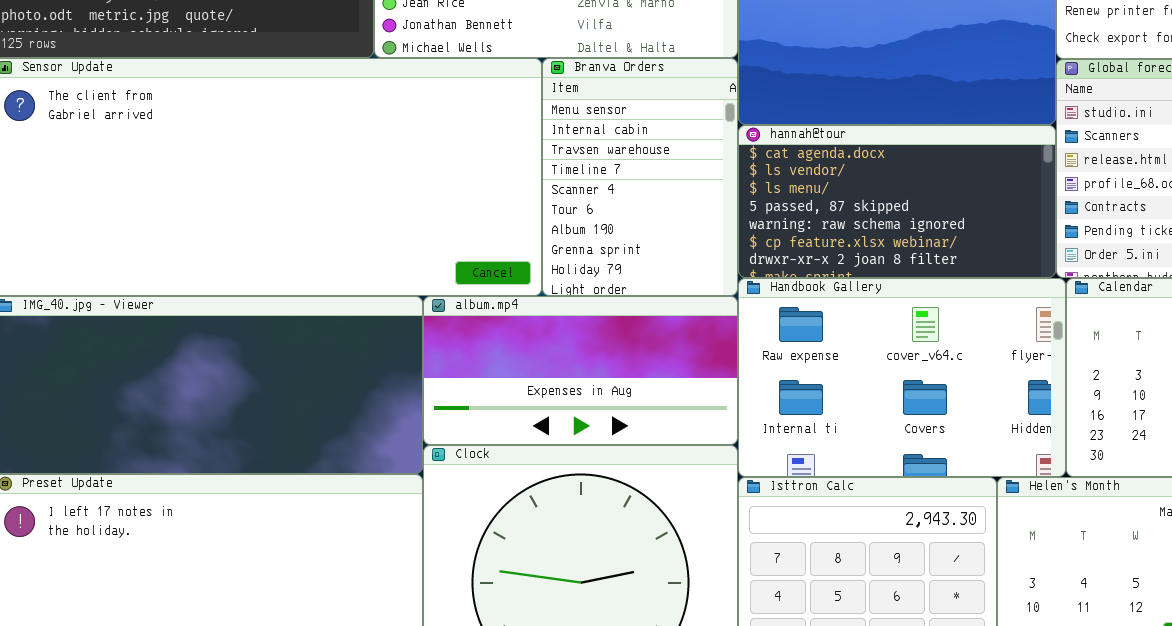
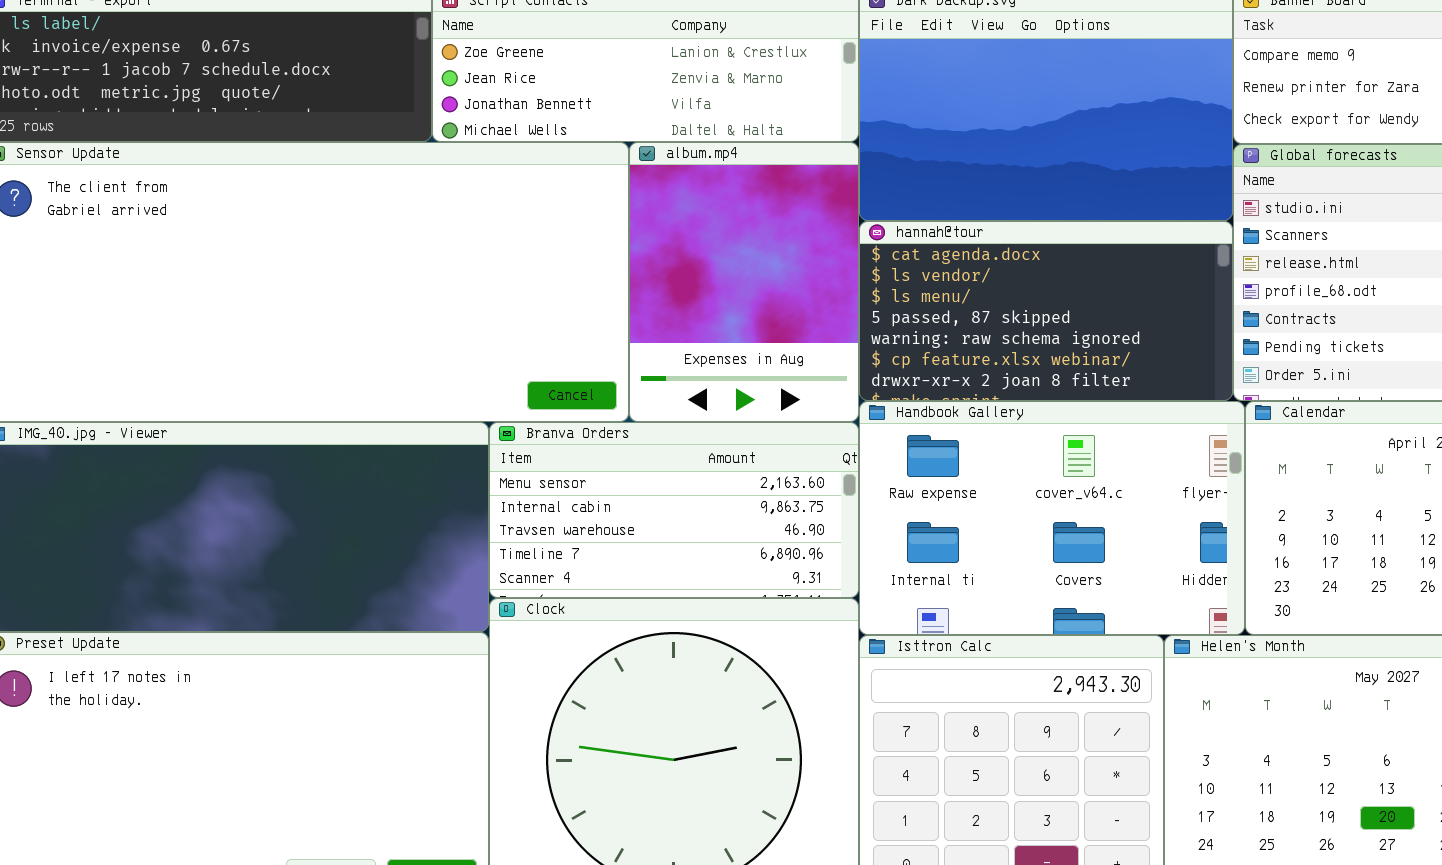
Branva Orders: [542,58,738,296] -> [489,422,859,598], moved, resized
album.mp4: [423,296,738,445] -> [629,142,859,422], moved, resized

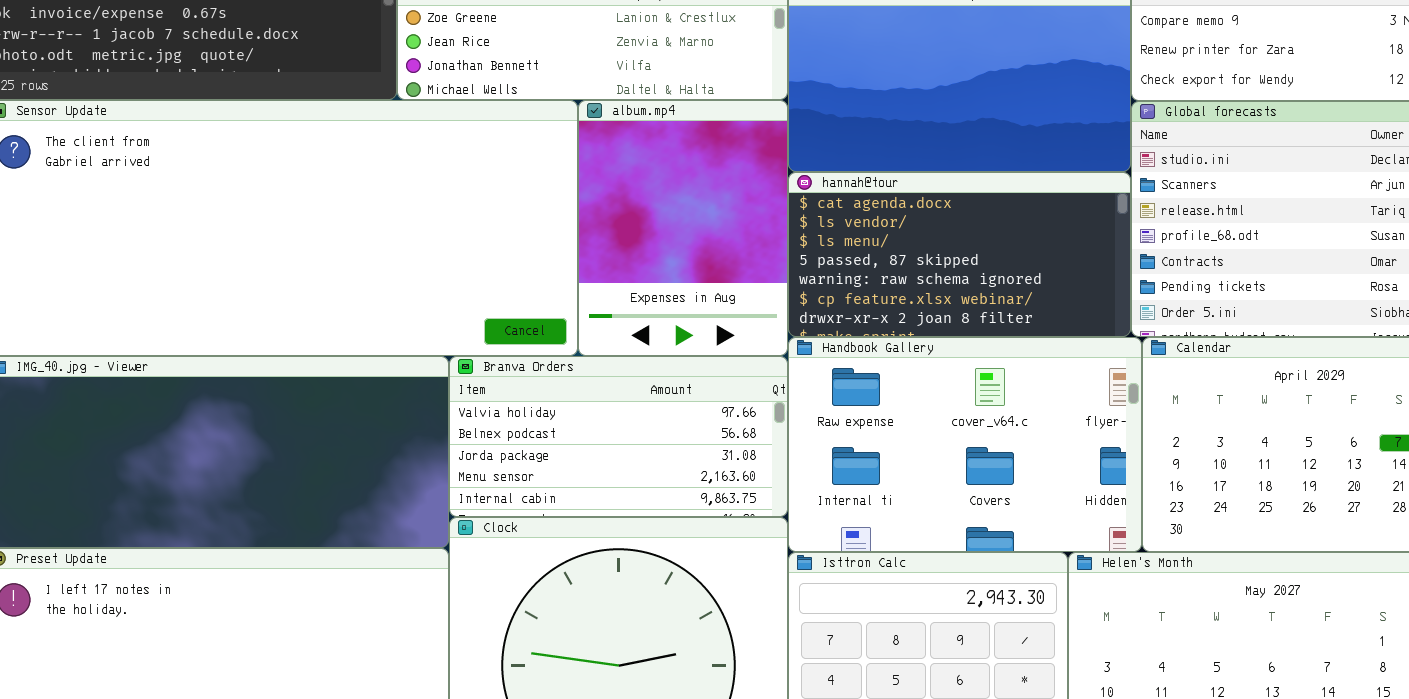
Branva Orders: [489,422,859,598] -> [449,356,788,517], scrolled up 3 rows

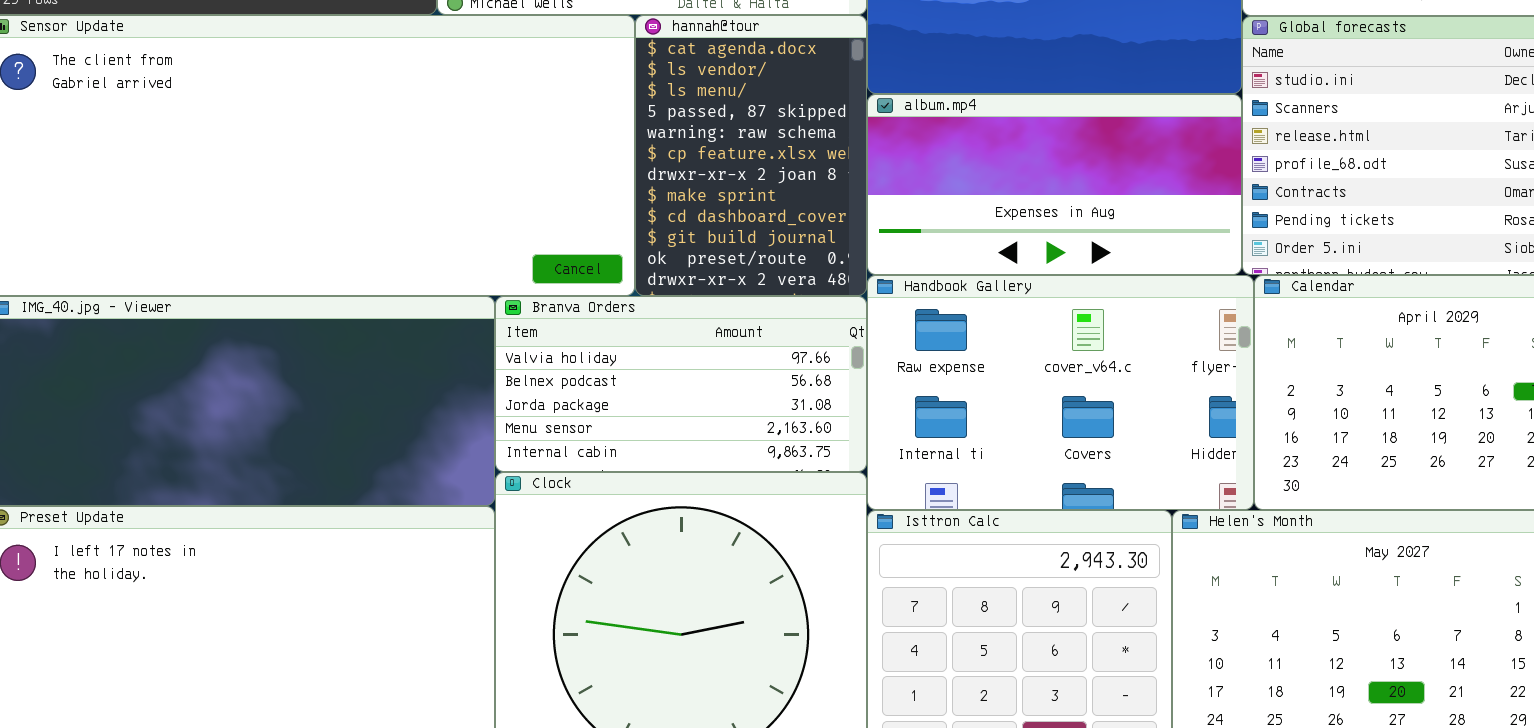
album.mp4: [578,100,788,356] -> [867,94,1242,275], moved, resized
hannah@tour: [788,172,1131,337] -> [635,15,867,296], moved, resized

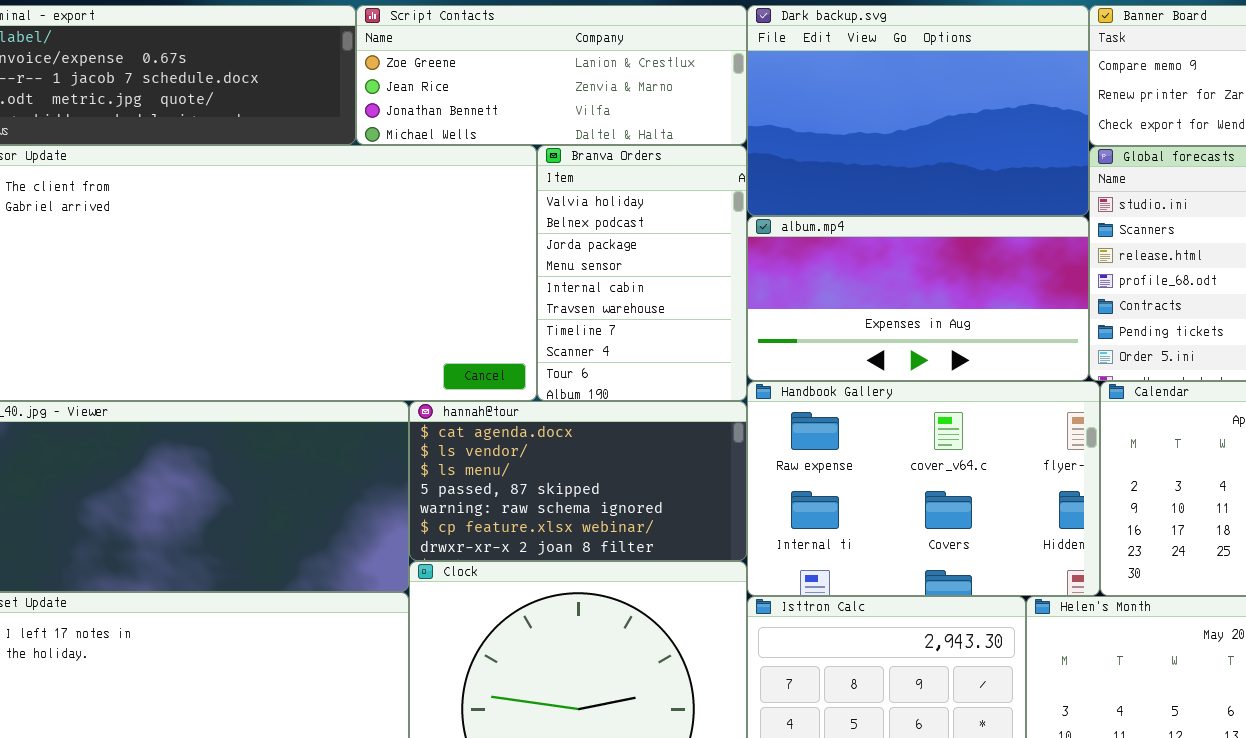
hannah@tour: [635,15,867,296] -> [409,401,747,561], moved, resized
Branva Orders: [495,296,867,472] -> [537,145,747,401], moved, resized

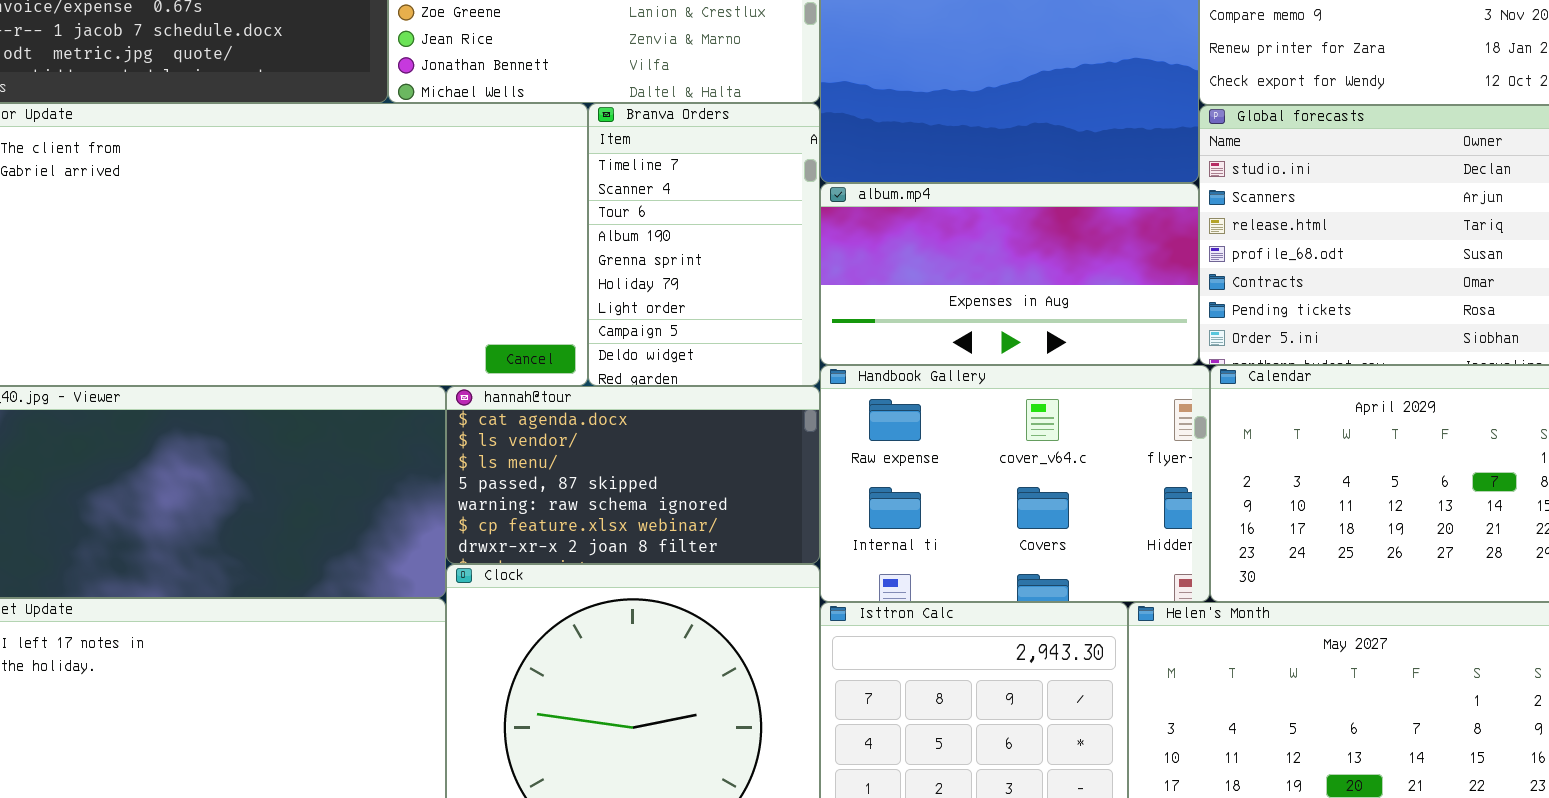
Branva Orders: [537,145,747,401] -> [588,103,820,386], scrolled down 6 rows

